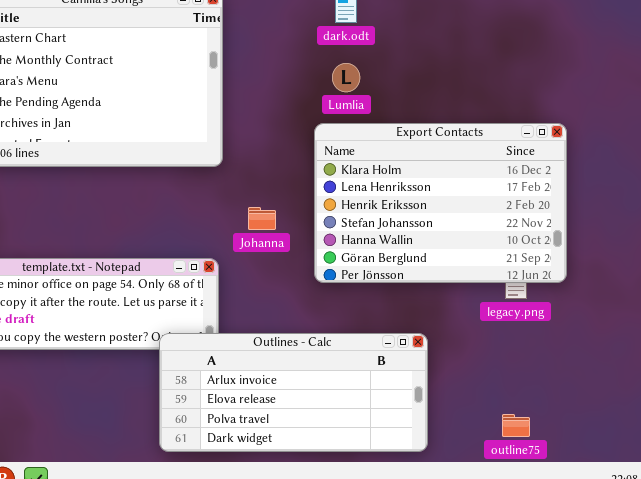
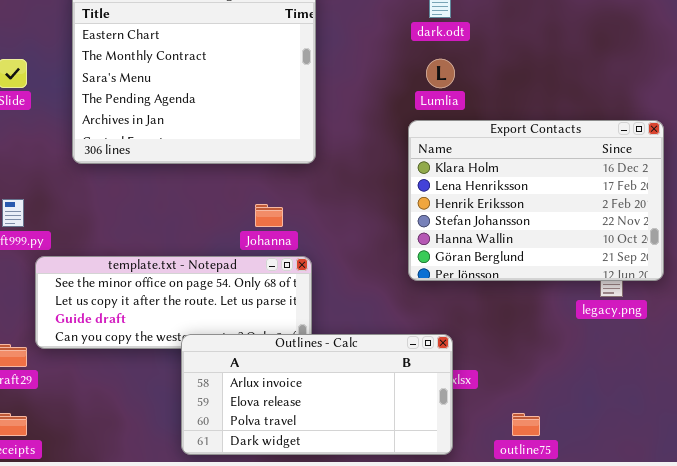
Johanna: [248,207,276,230] -> [255,204,283,227], moved
Outlines - Calc: [159,333,428,452] -> [181,334,453,455], moved
outline75: [502,414,530,437] -> [512,413,540,436], moved

